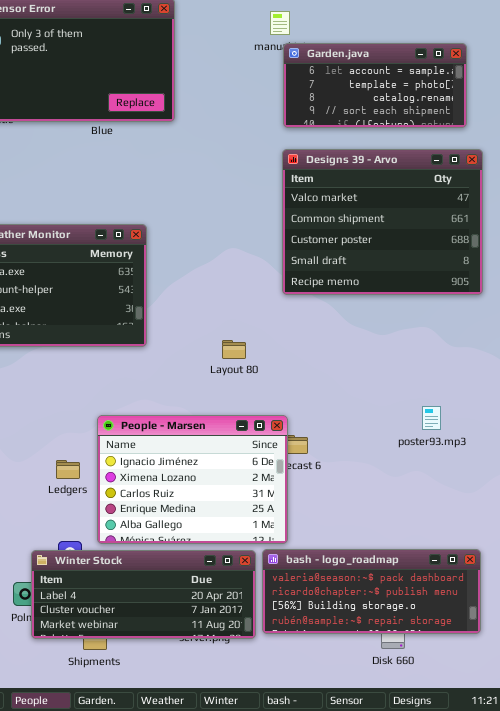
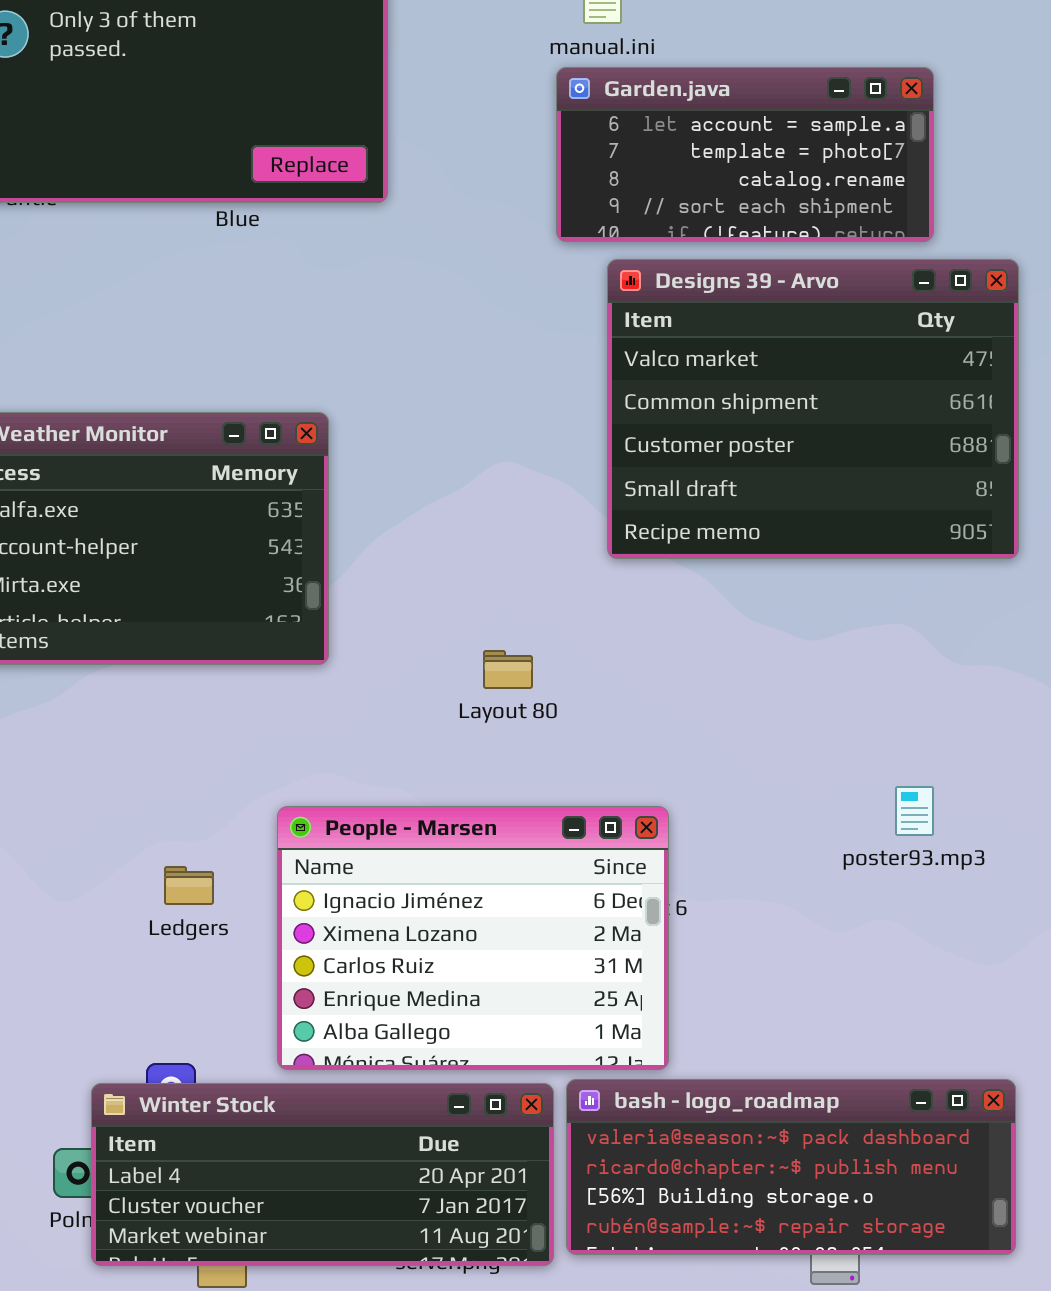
Garden.java: [283,43,467,128] -> [556,67,934,242], moved
People - Marsen: [97,415,288,544] -> [277,806,669,1070], moved
Ledgers: [56,460,80,479] -> [164,866,214,905], moved

